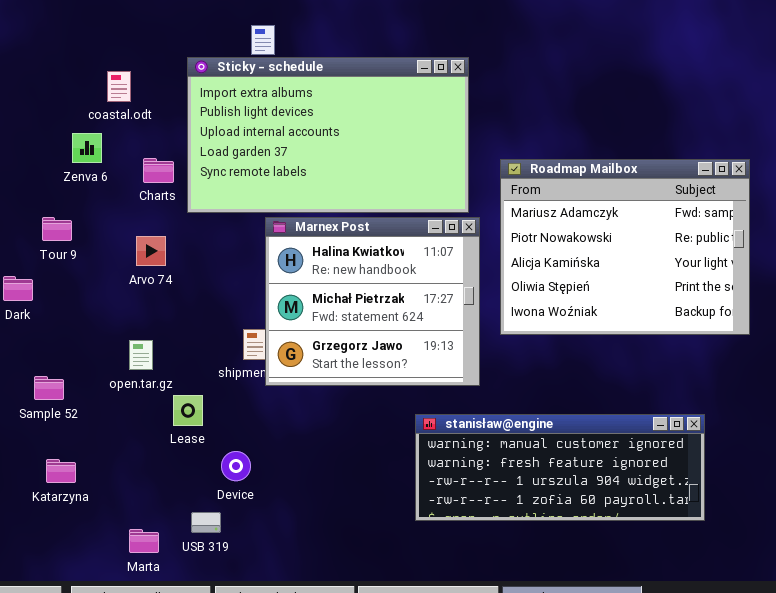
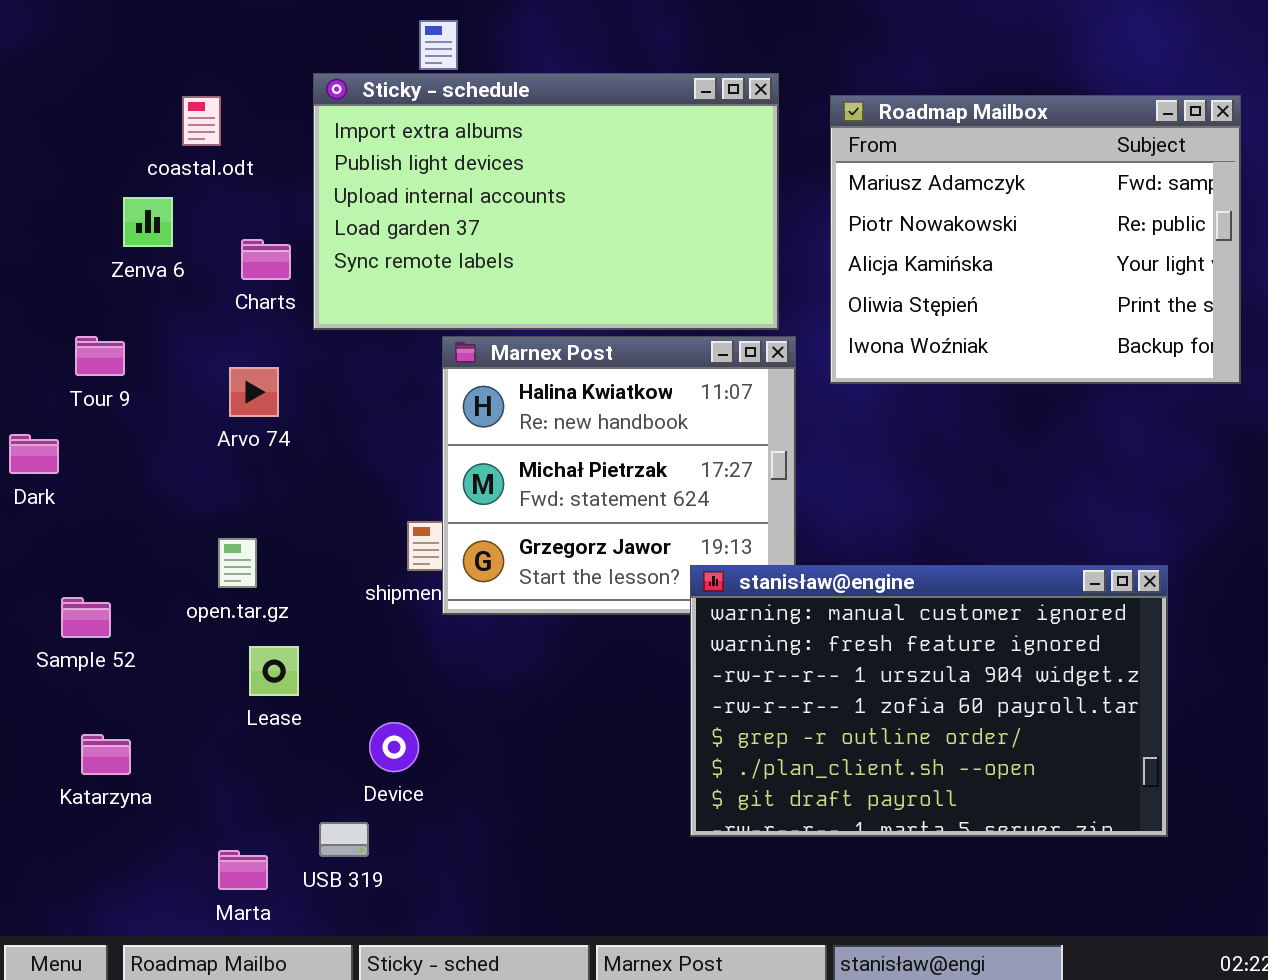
Roadmap Mailbox: [500,159,750,335] -> [830,95,1241,384], moved
Lease: [173,395,203,426] -> [249,646,299,696], moved
stanisław@engine: [415,414,705,521] -> [690,565,1168,837], resized

